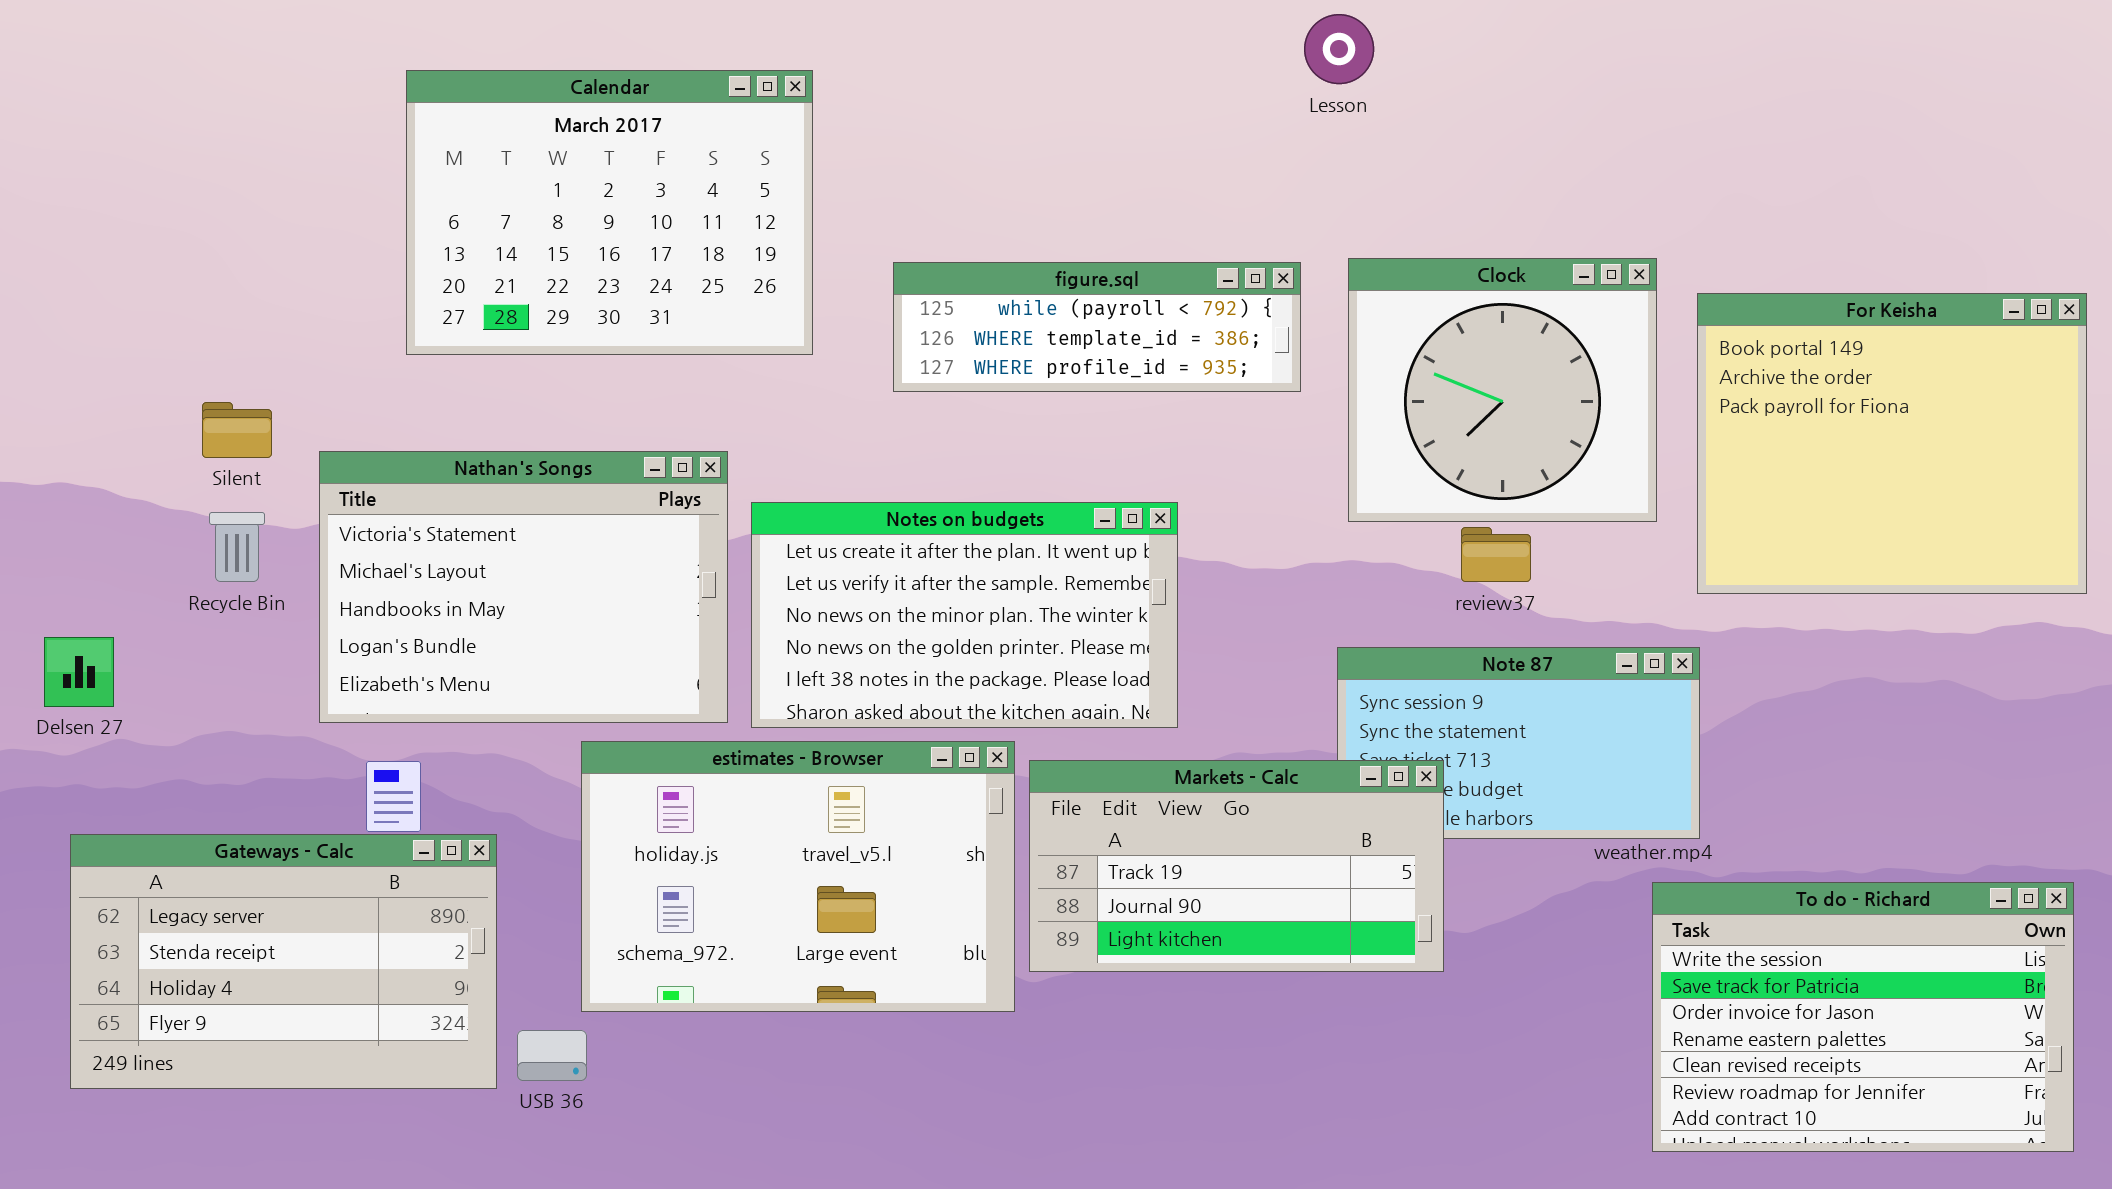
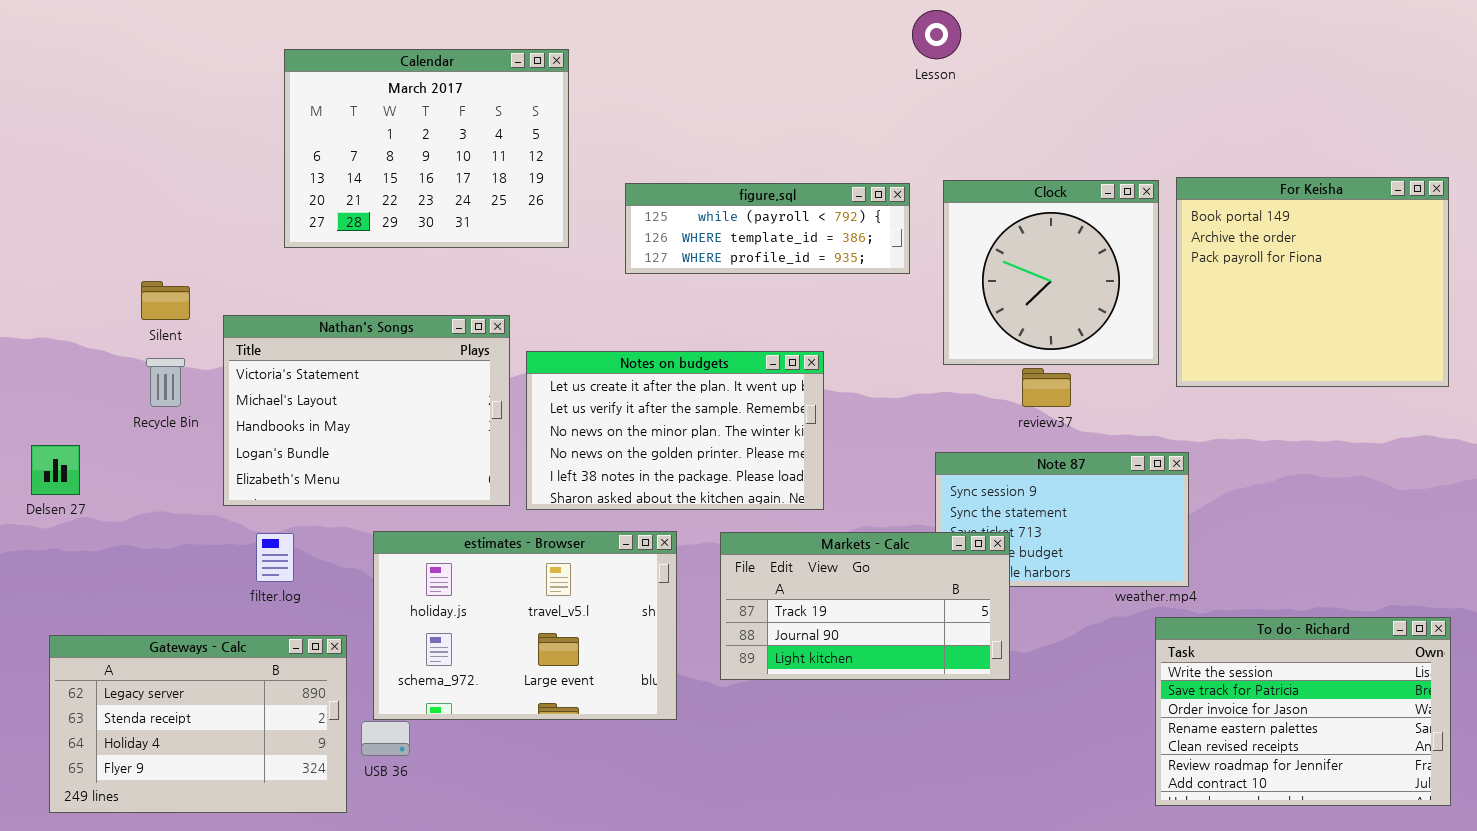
For Keisha: [1697,293,2087,594] -> [1176,177,1449,387], moved
estimates - Browser: [581,741,1015,1012] -> [373,531,677,720], moved
Gateways - Calc: [70,834,497,1089] -> [49,635,347,813], moved

